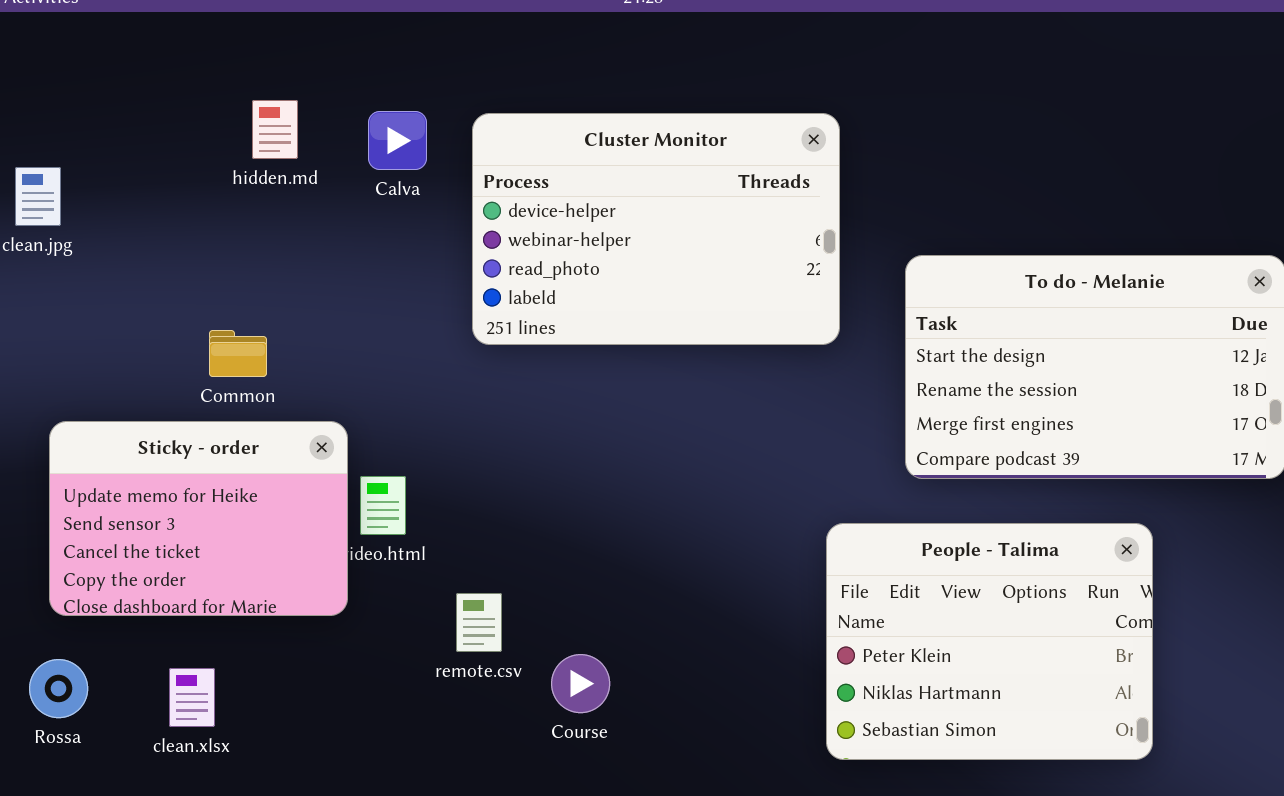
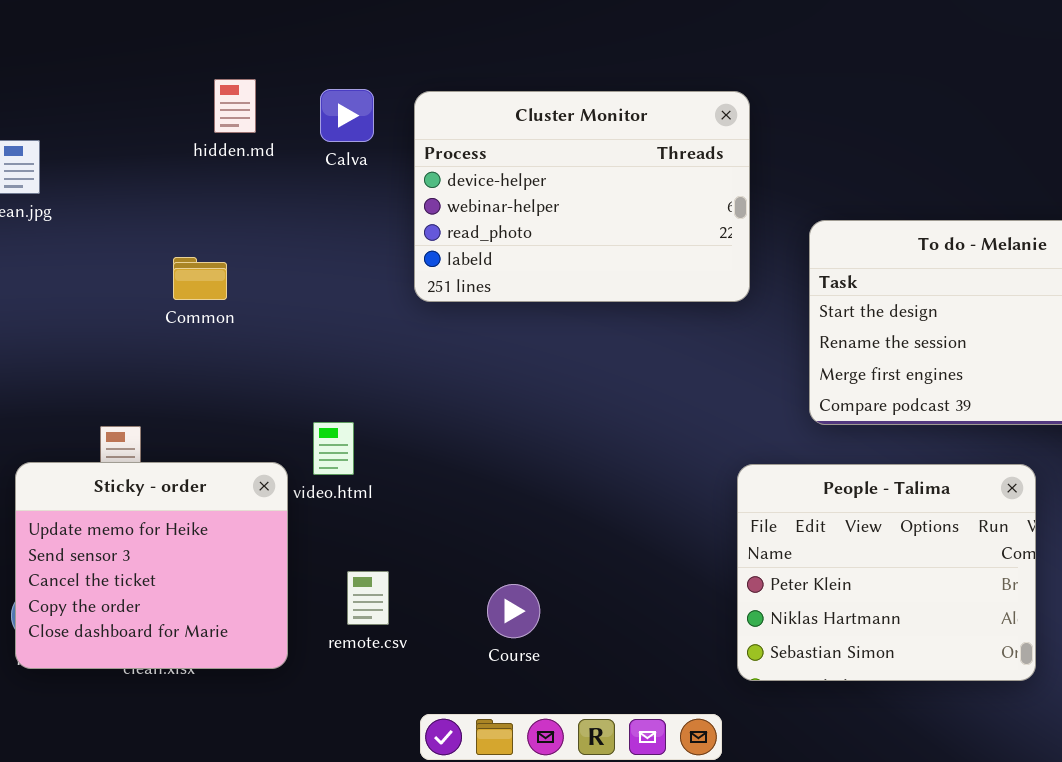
Common: [209,330,267,377] -> [173,257,227,300], moved
Sticky - order: [49,421,348,616] -> [15,462,288,669], moved, resized
remote.csv: [456,593,502,652] -> [347,571,389,625], moved

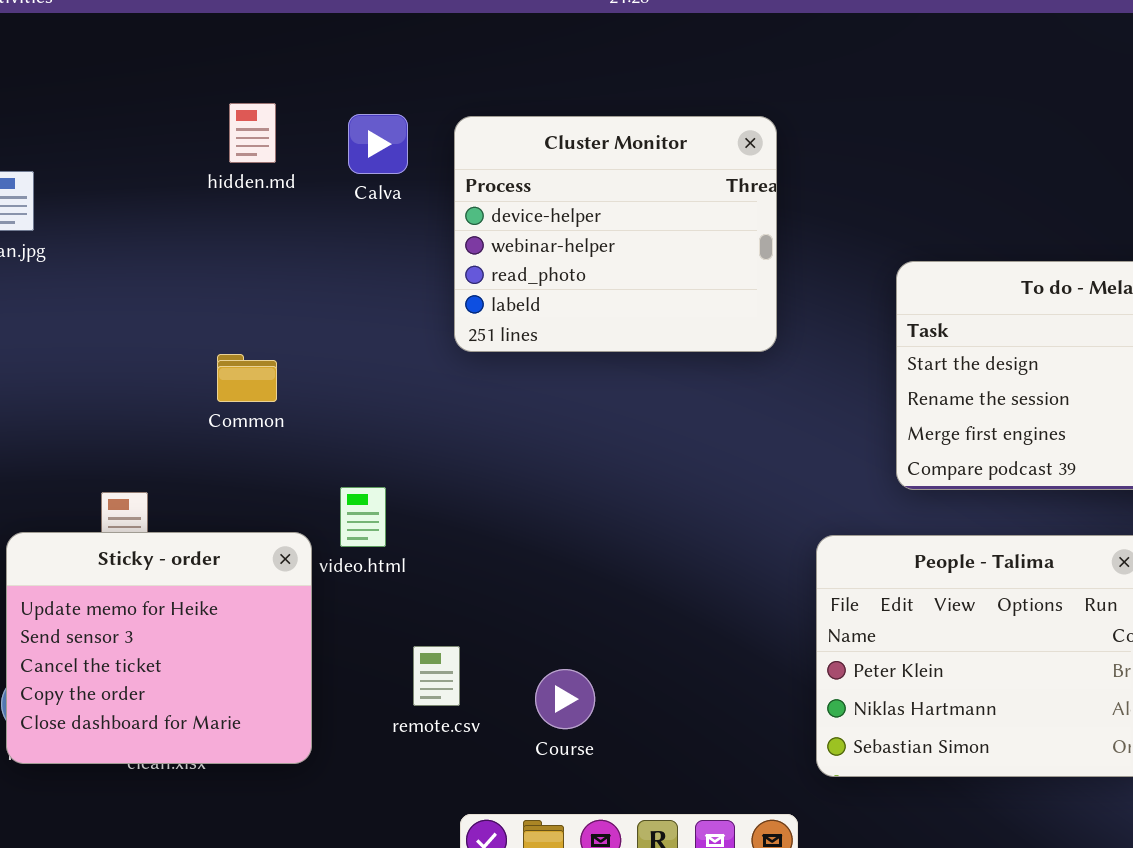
Cluster Monitor: [414,91,750,302] -> [454,116,777,352], resized
Common: [173,257,227,300] -> [217,354,277,402], moved
remote.csv: [347,571,389,625] -> [413,646,460,706], moved

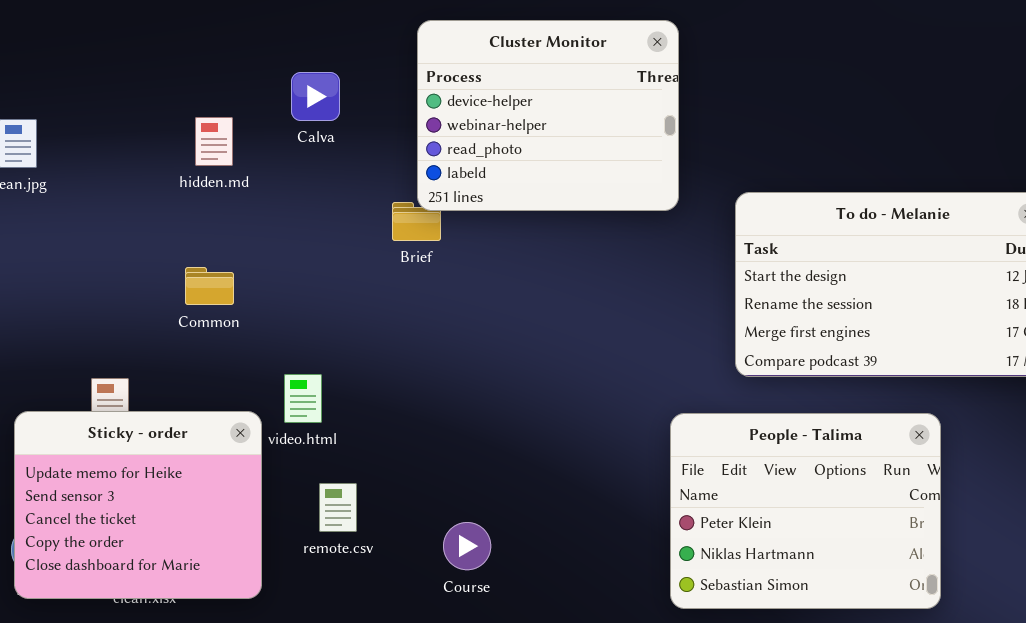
hidden.md: [229,103,276,163] -> [195,117,233,166], moved
Cluster Monitor: [454,116,777,352] -> [417,20,679,211], moved
remote.csv: [413,646,460,706] -> [319,483,357,532], moved

